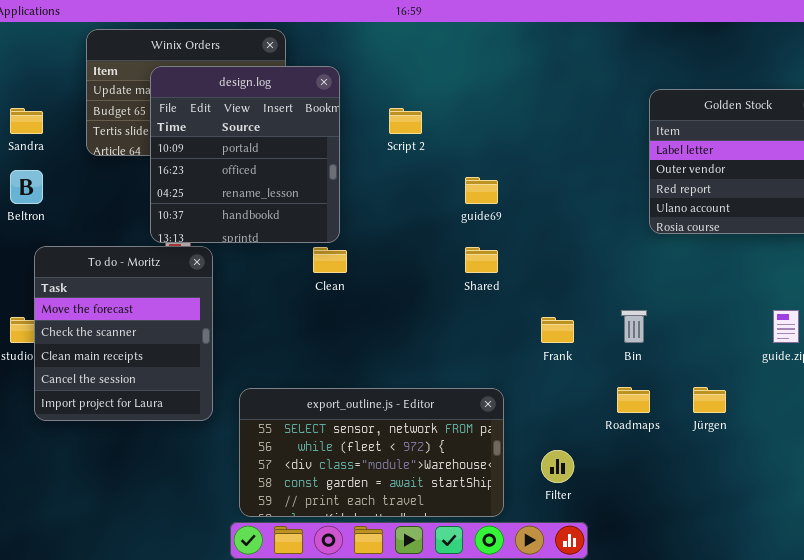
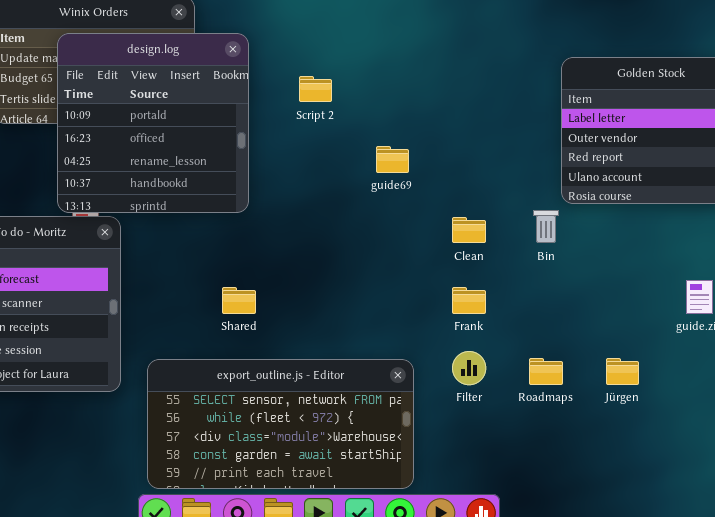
Clean: [313,247,347,273] -> [452,217,486,243], moved
Shared: [465,247,498,273] -> [222,287,256,314], moved
Bin: [621,310,647,343] -> [533,210,559,243], moved
Filter: [541,450,574,483] -> [452,351,486,385], moved

